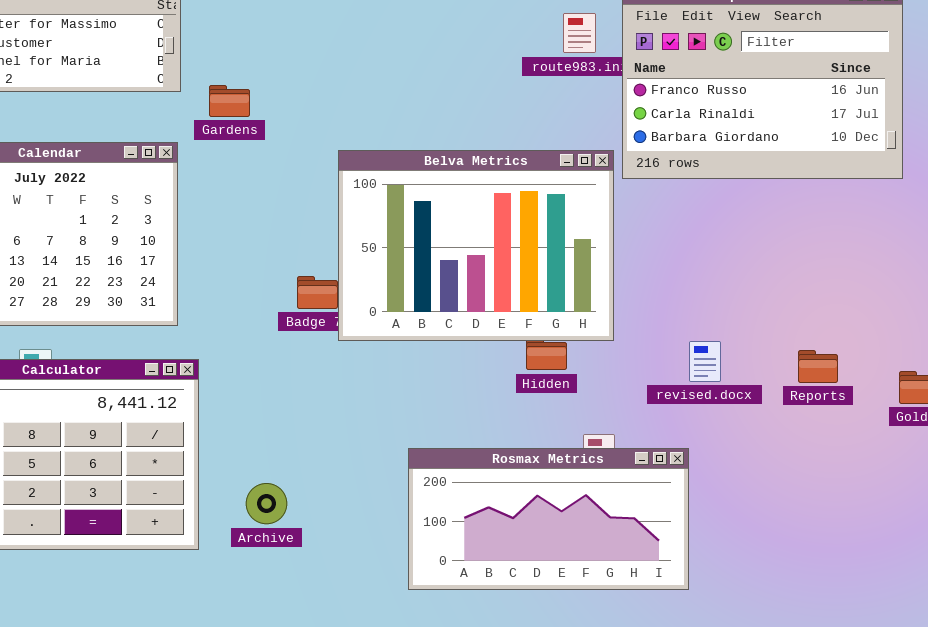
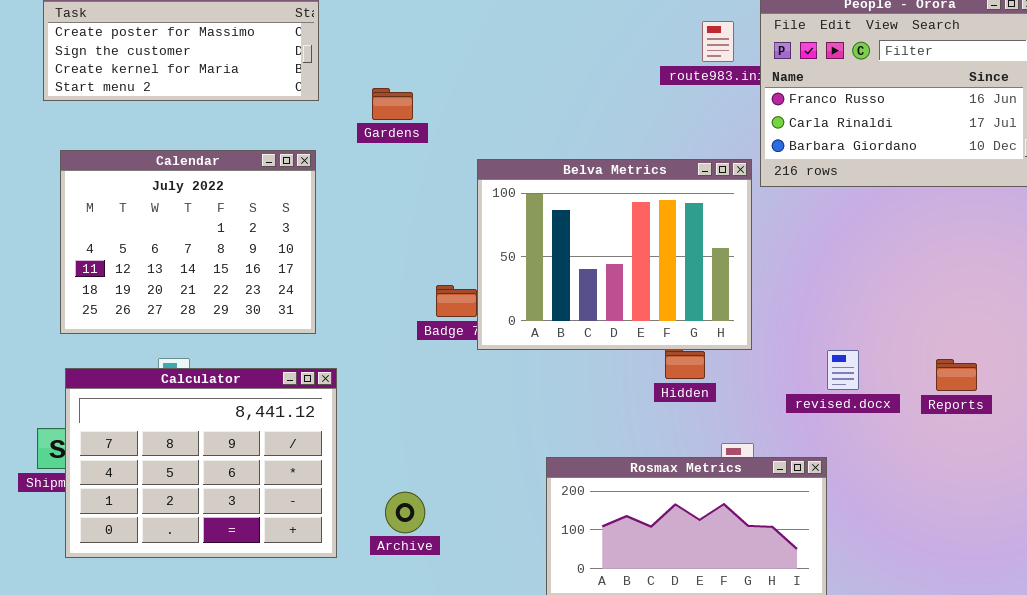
Gardens: [209,85,250,117] -> [372,88,413,120], moved

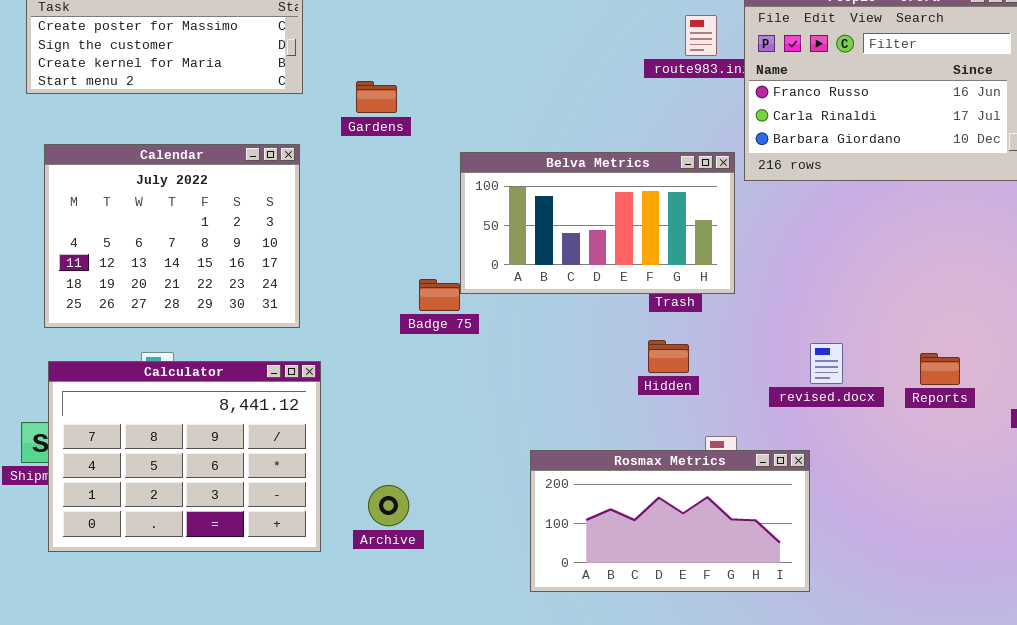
Belva Metrics: [477,159,752,350] -> [460,152,735,294], resized

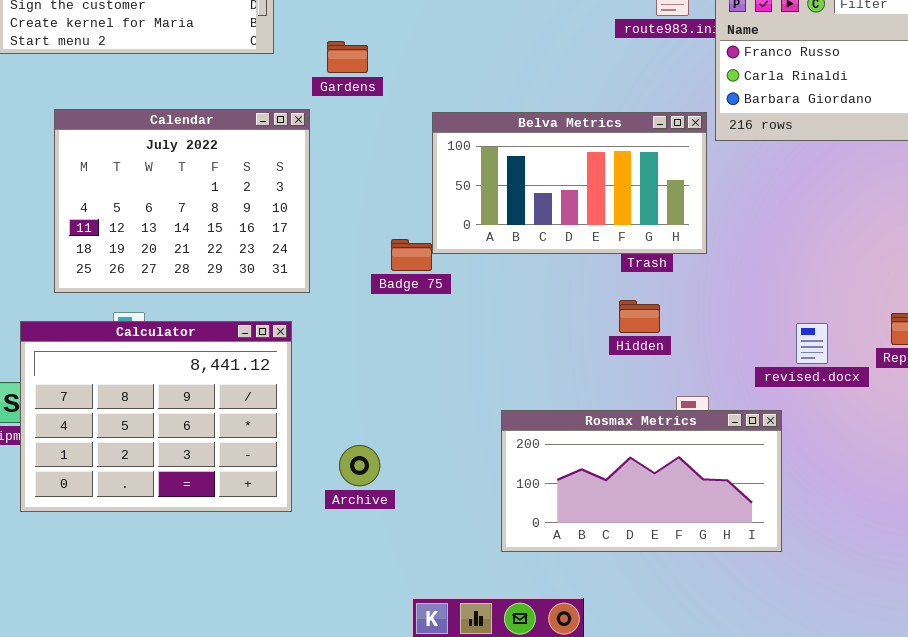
Calendar: [44,144,300,328] -> [54,109,310,293], moved
revised.docx: [810,343,843,384] -> [796,323,828,364], moved

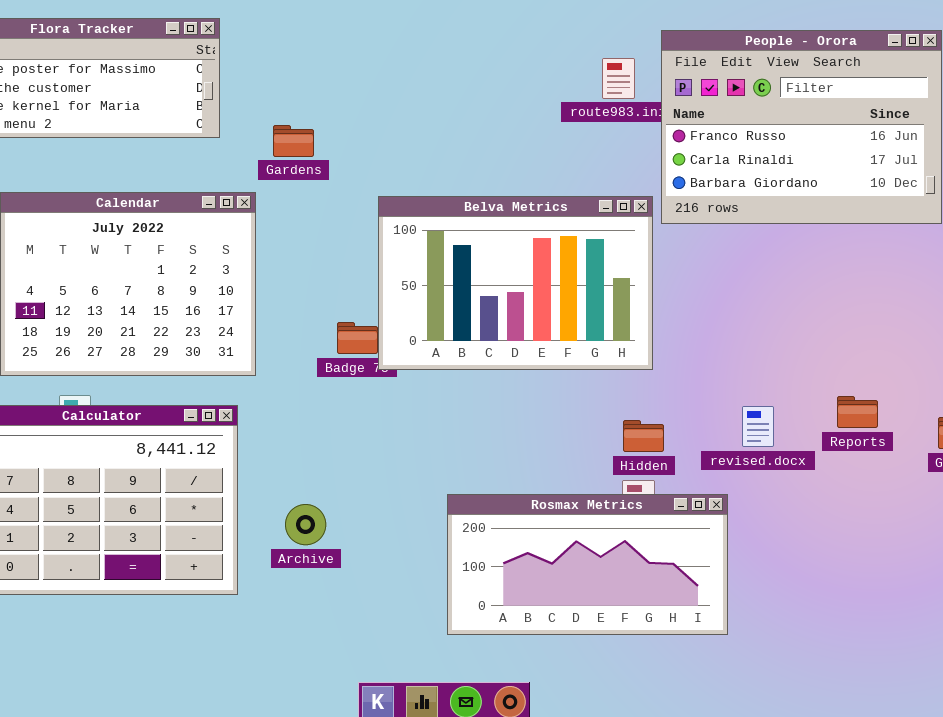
Belva Metrics: [432,112,707,254] -> [378,196,653,370], resized
Hidden: [619,300,660,333] -> [623,420,664,452], moved
Archive: [339,445,380,486] -> [285,504,326,545], moved

